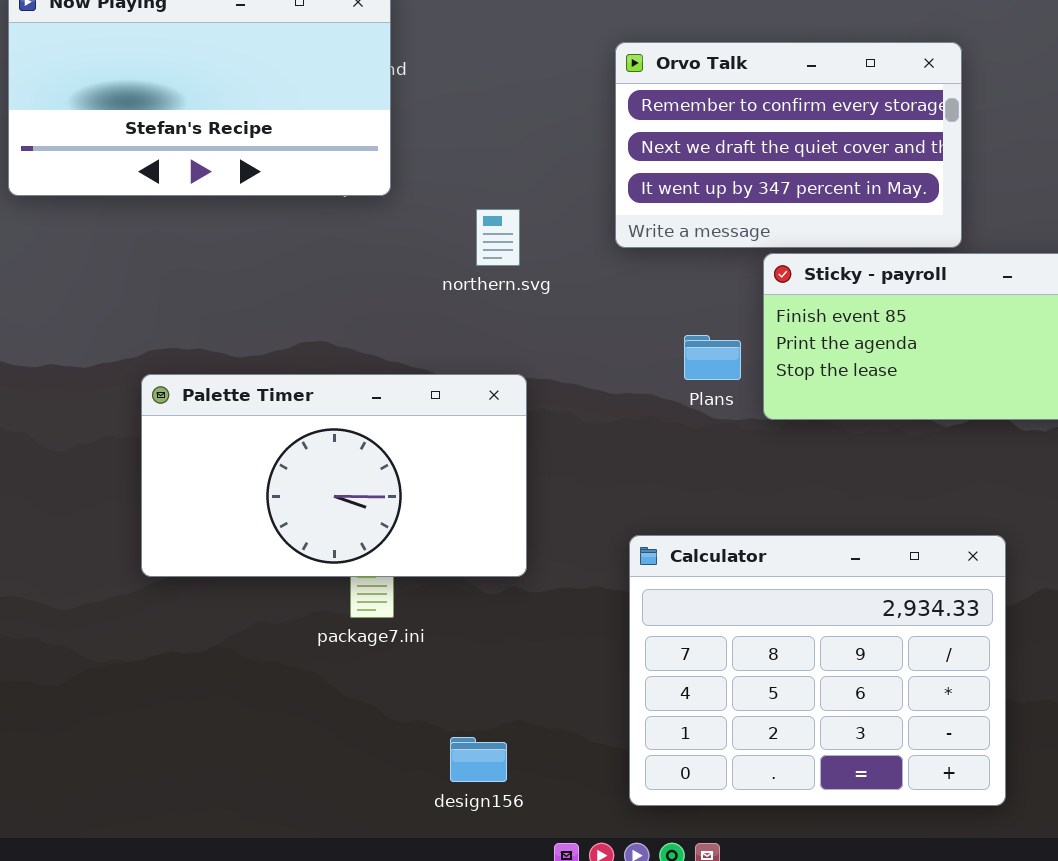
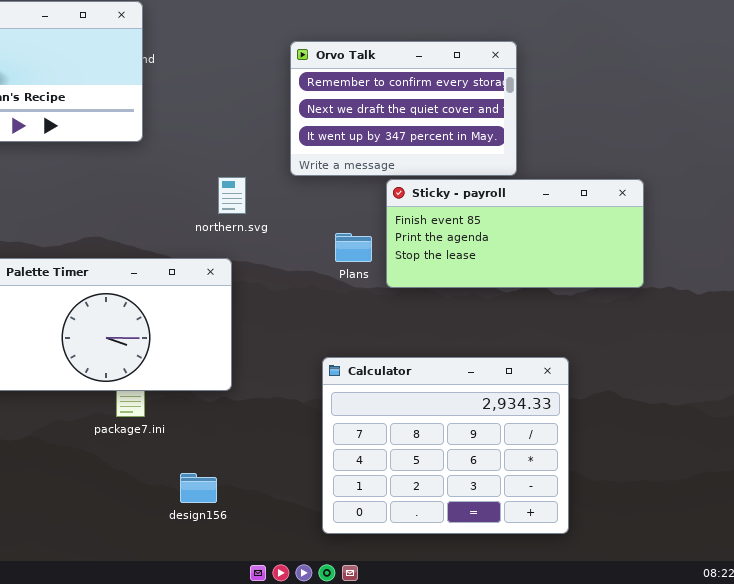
northern.svg: [476,209,520,266] -> [218,177,246,214], moved
Calculator: [629,535,1006,806] -> [322,357,569,534], moved
design156: [450,737,507,782] -> [180,473,217,503], moved

